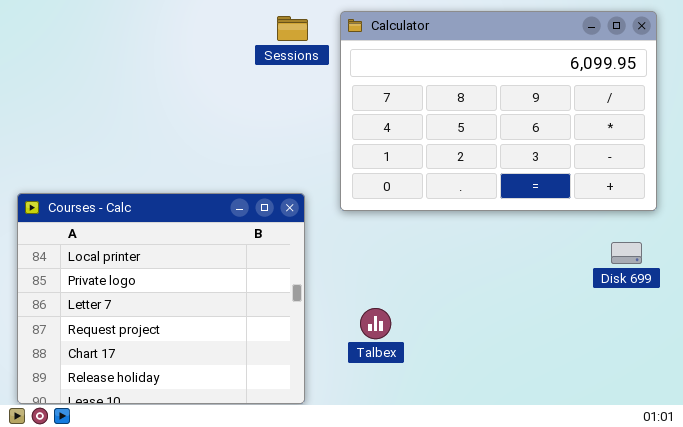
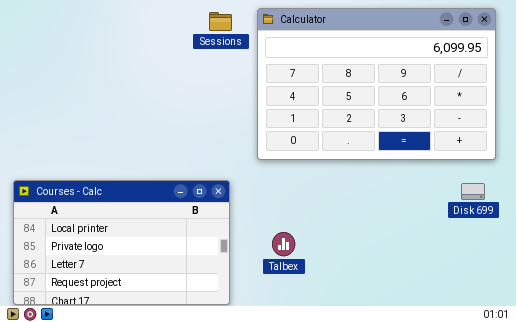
Courses - Calc: [17,193,305,404] -> [13,180,230,305], resized

